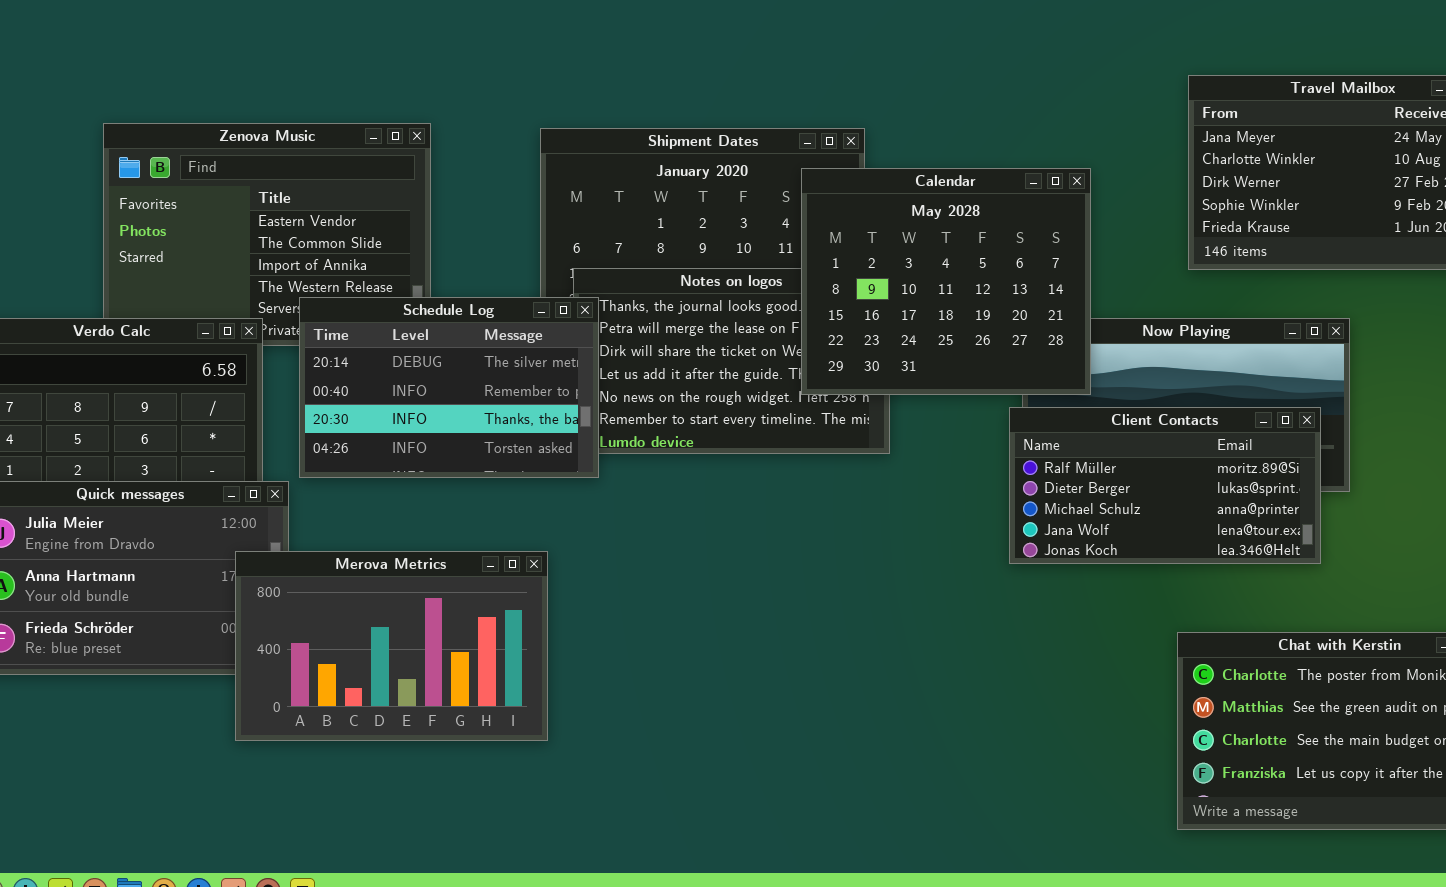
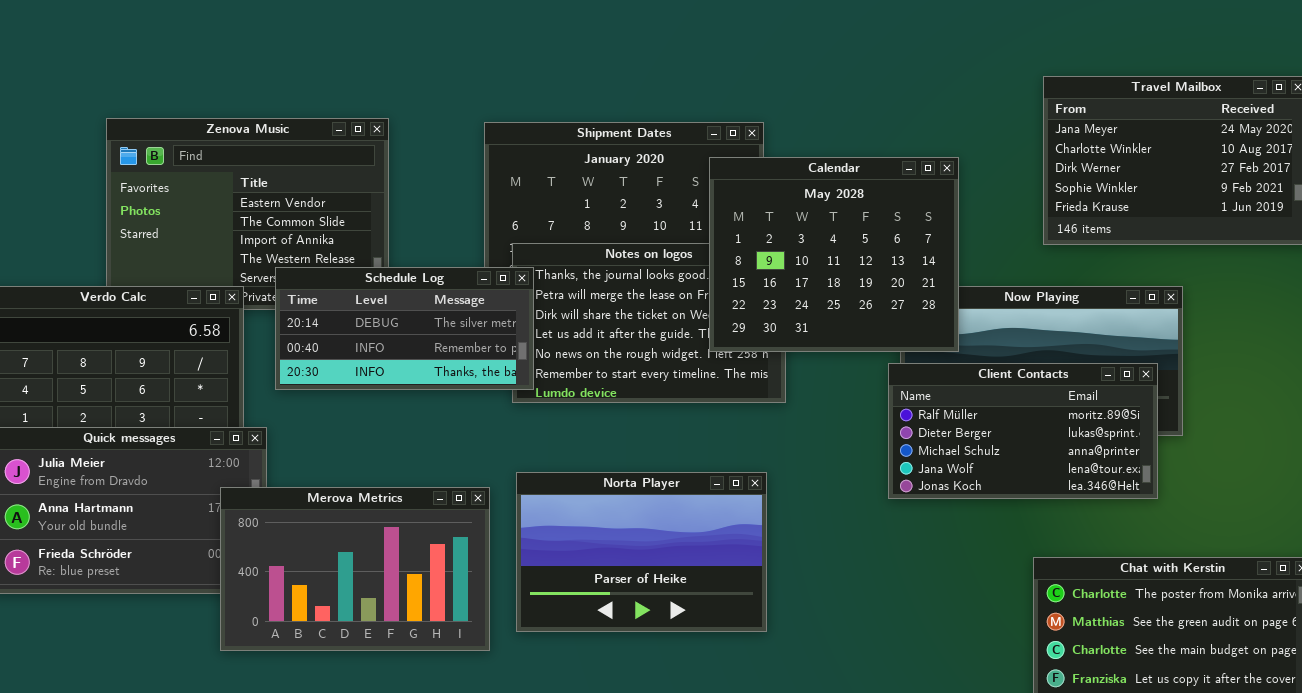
Schedule Log: [299,297,599,478] -> [275,267,534,390], resized
Norta Player: none -> [516,472,767,632], opened

